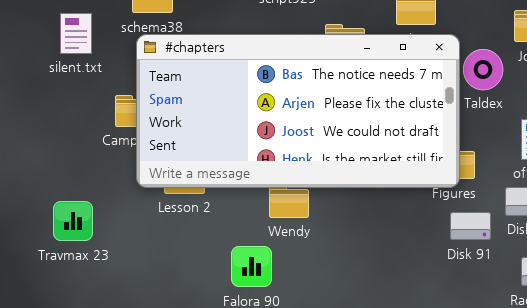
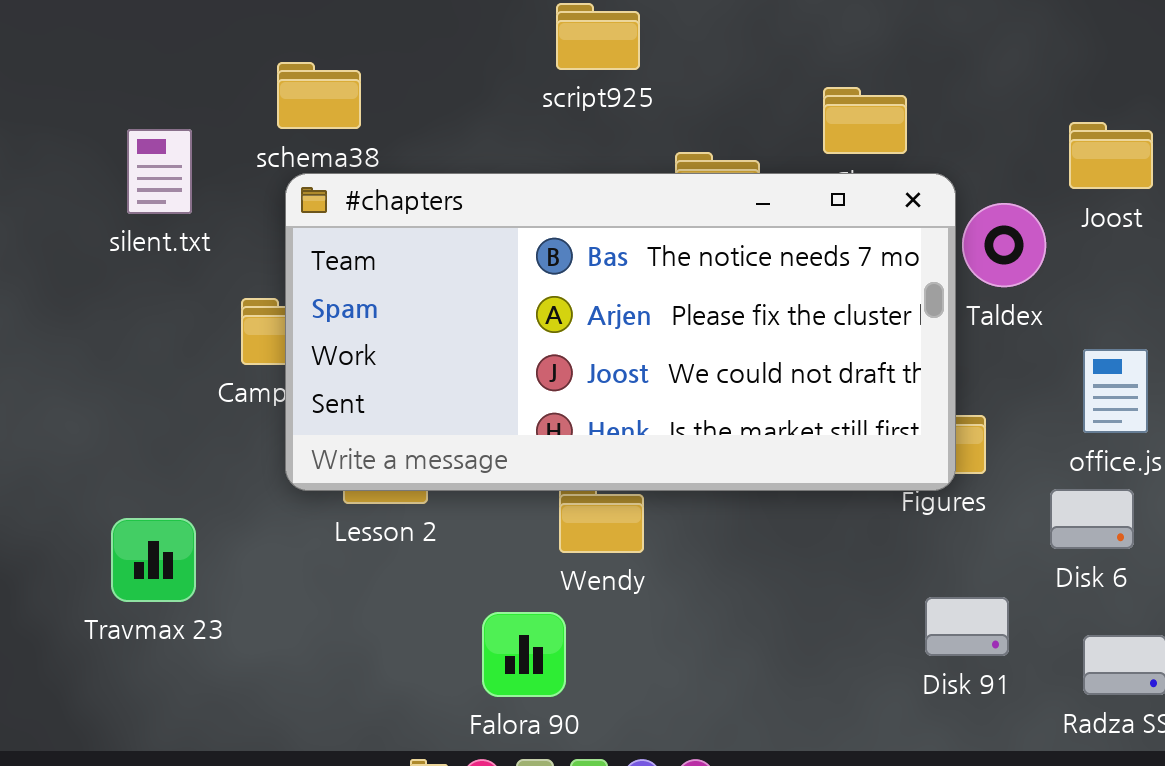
Disk 91: [450,212,491,240] -> [925,597,1009,656], moved

